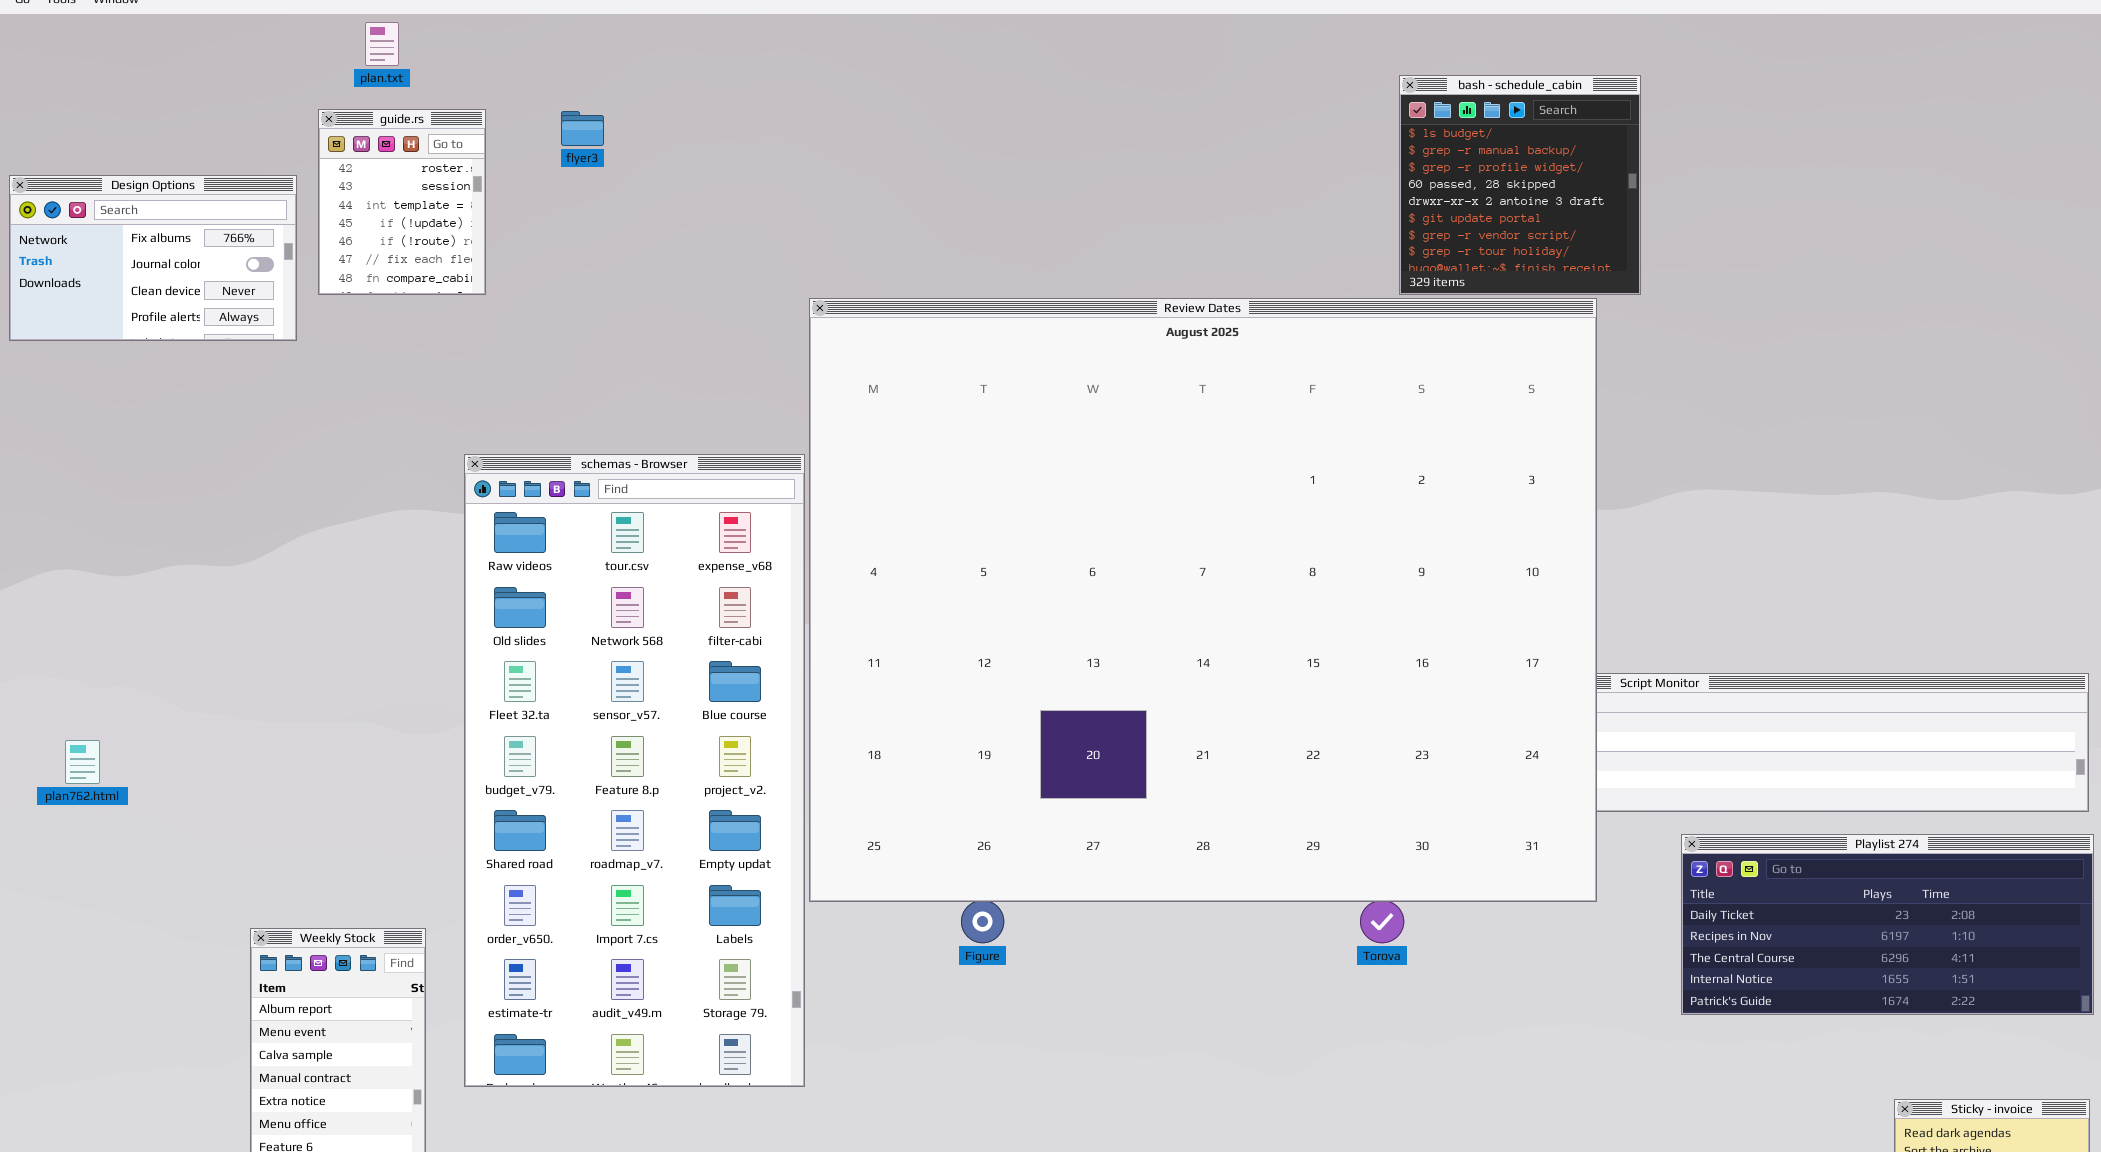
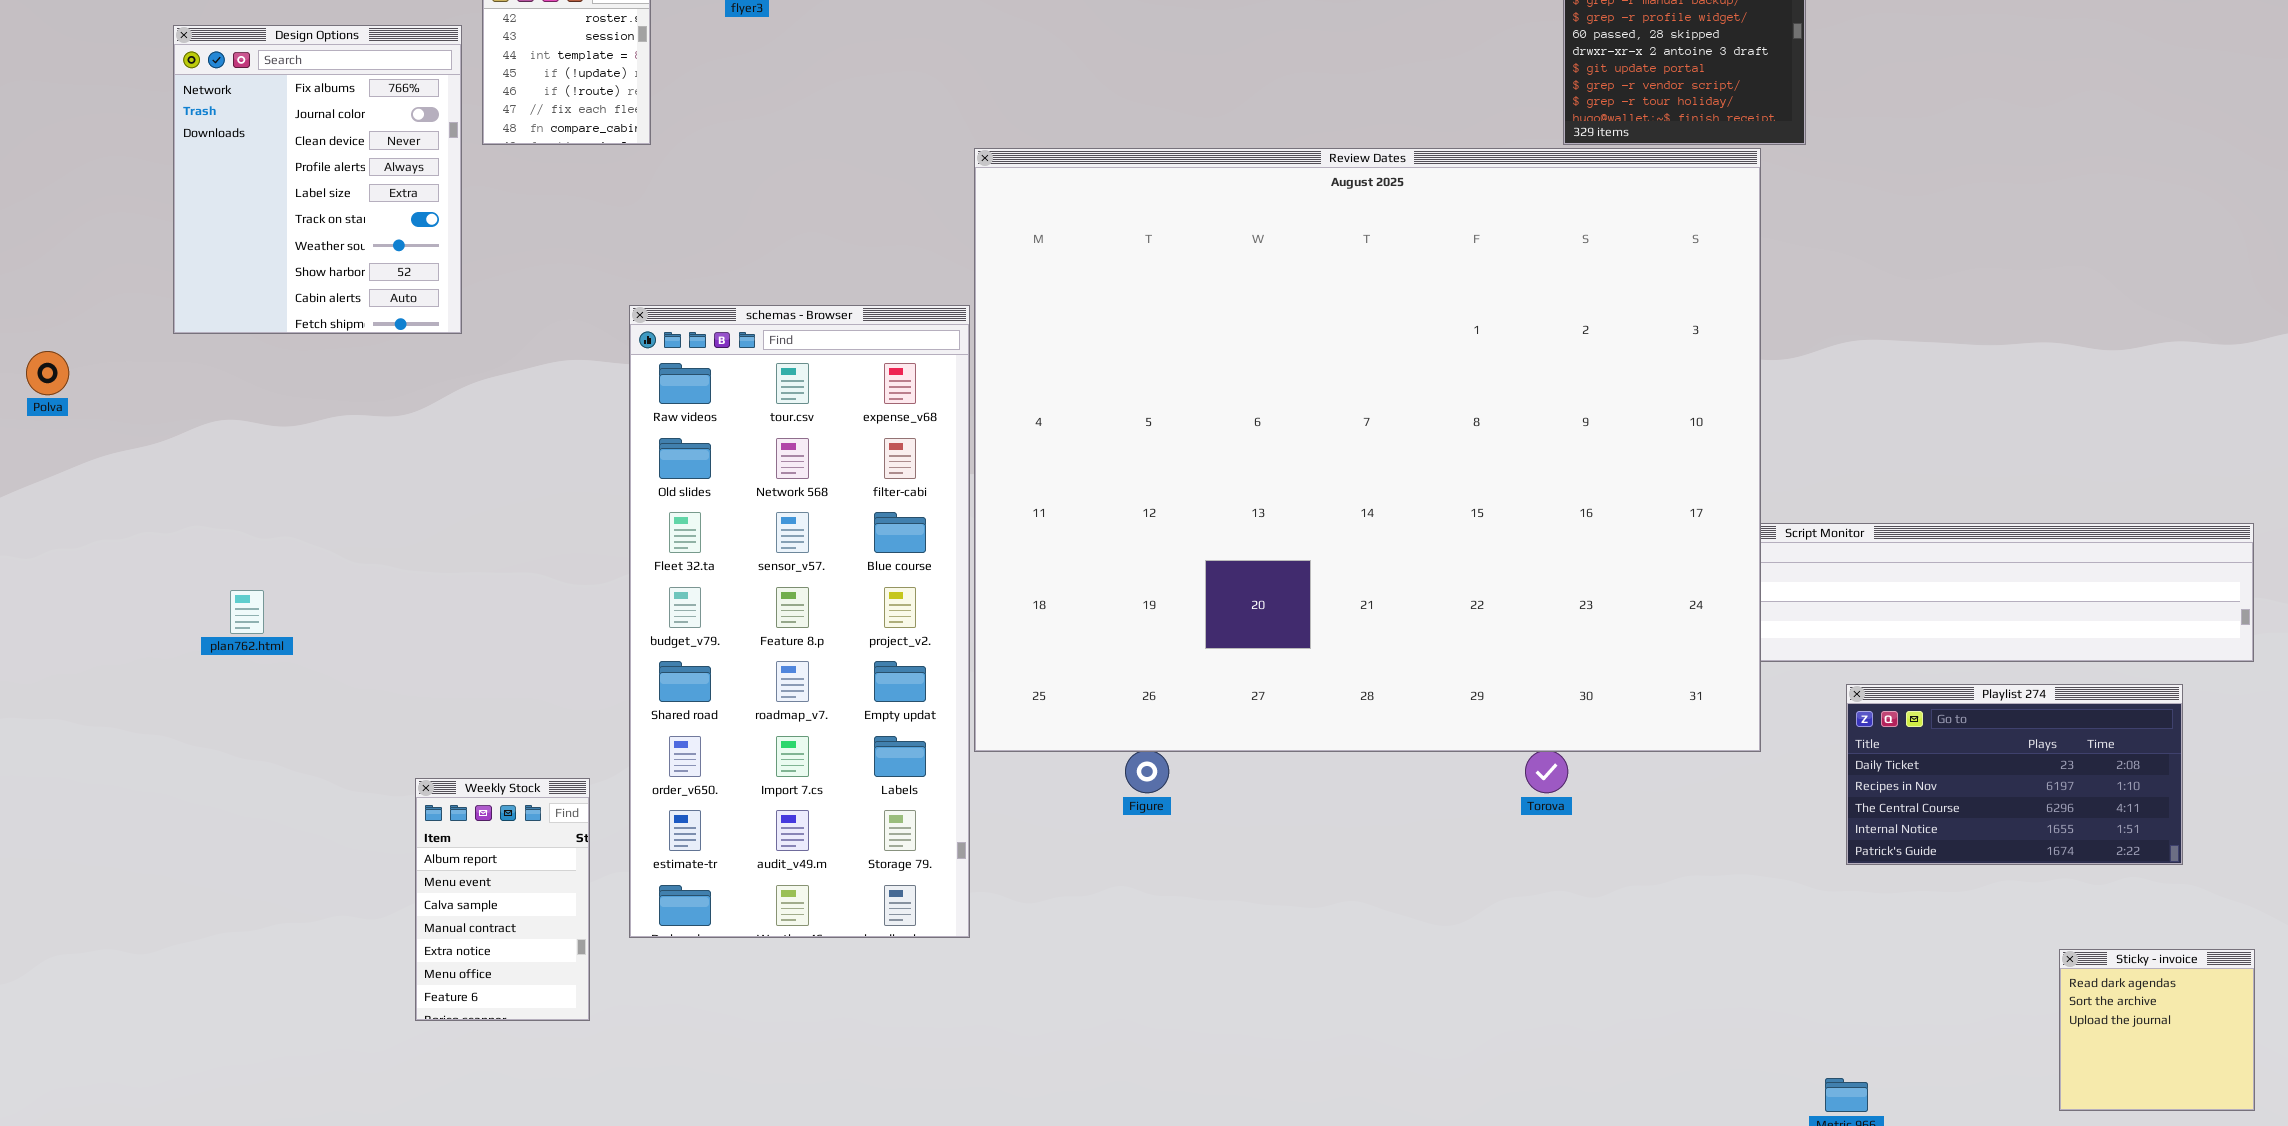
Design Options: [9,175,297,341] -> [173,25,462,334], resized
Playlist 274: [1681,834,2094,1015] -> [1846,684,2183,865], resized

